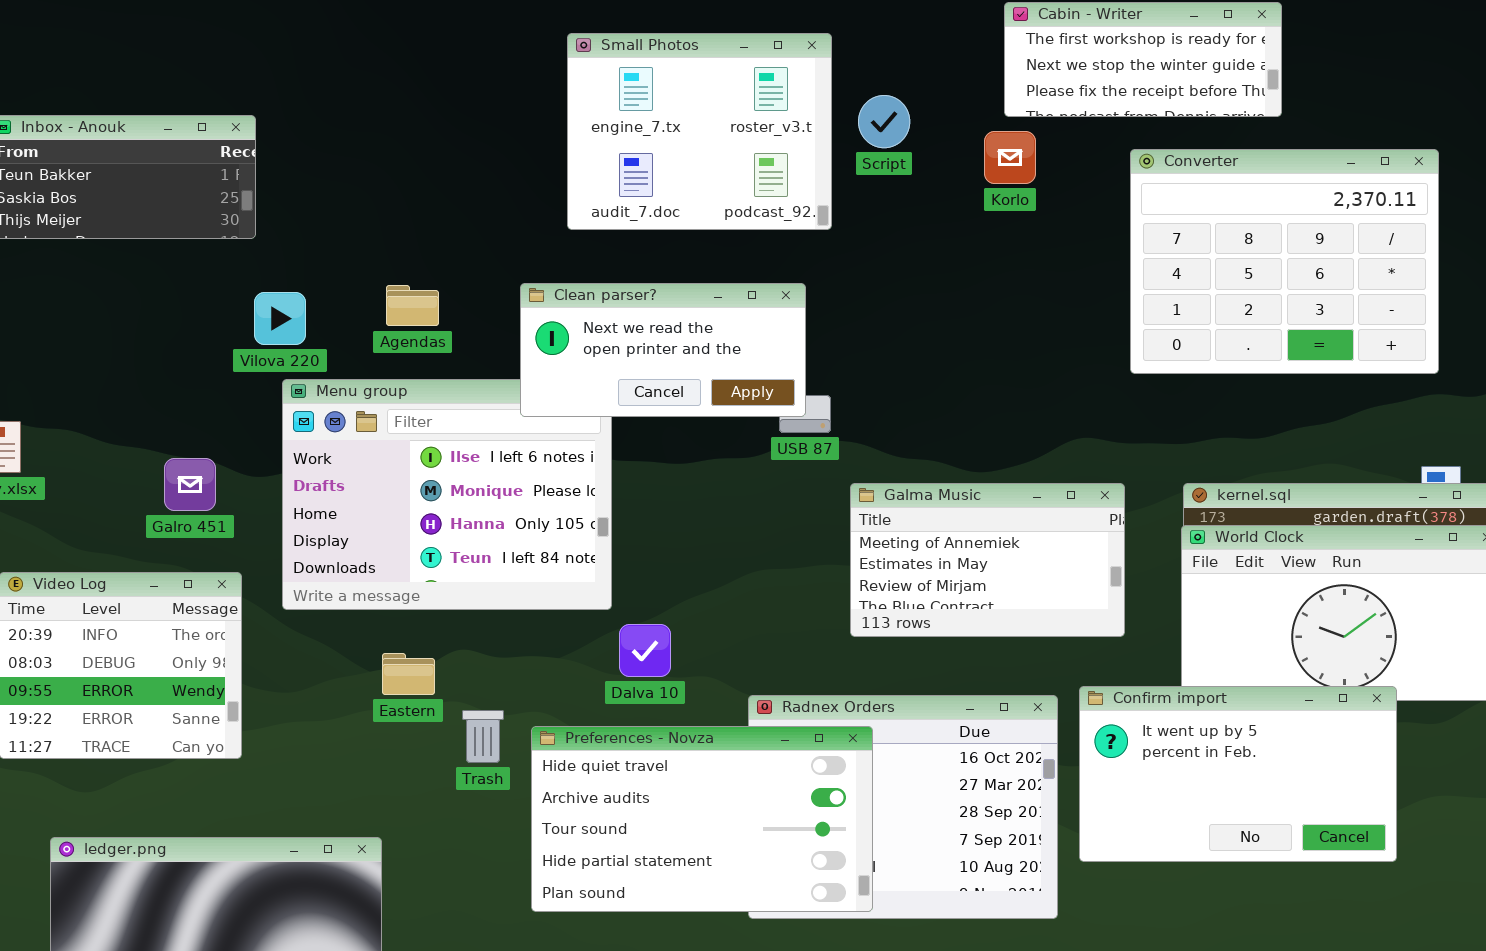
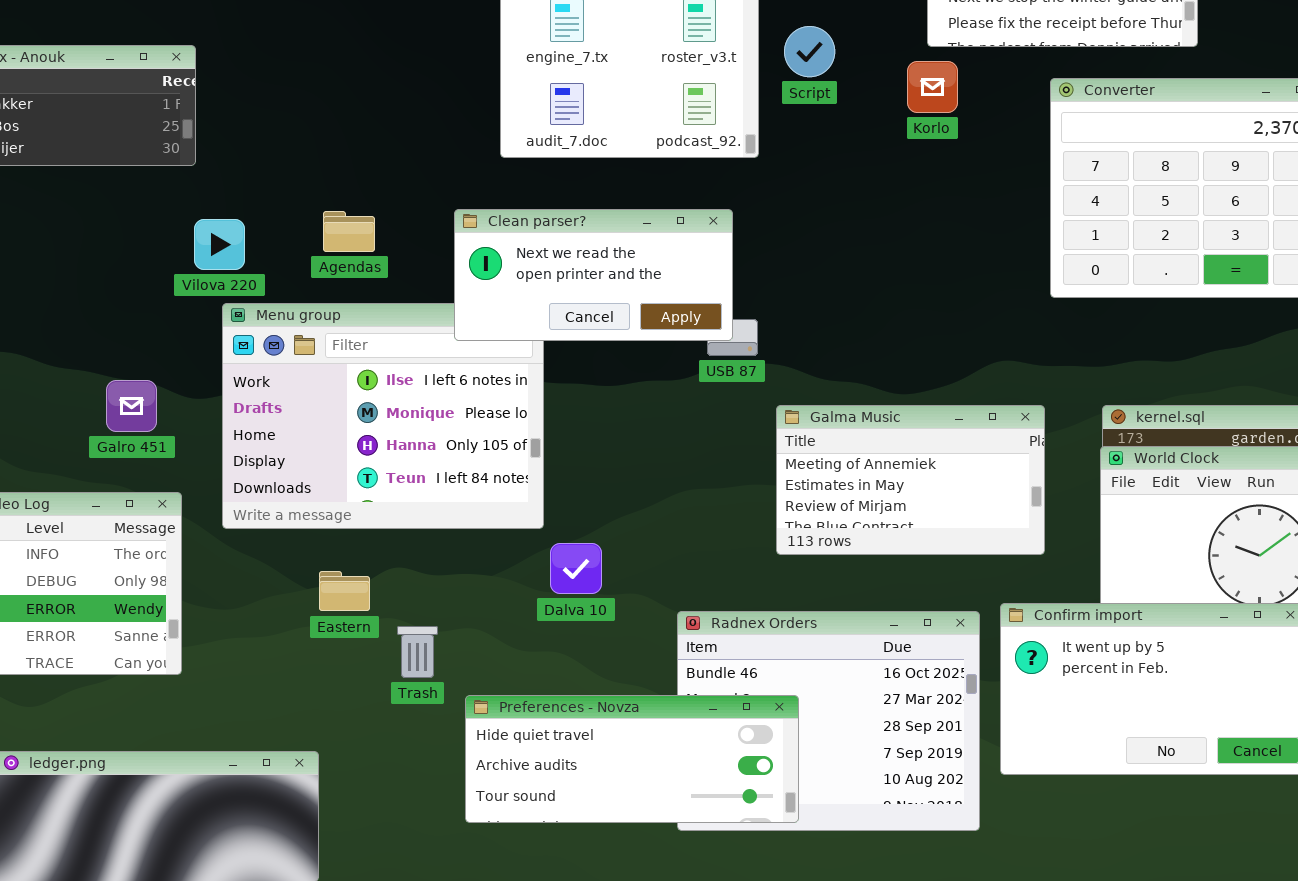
Preferences - Novza: [531,726,873,912] -> [465,695,799,823], resized

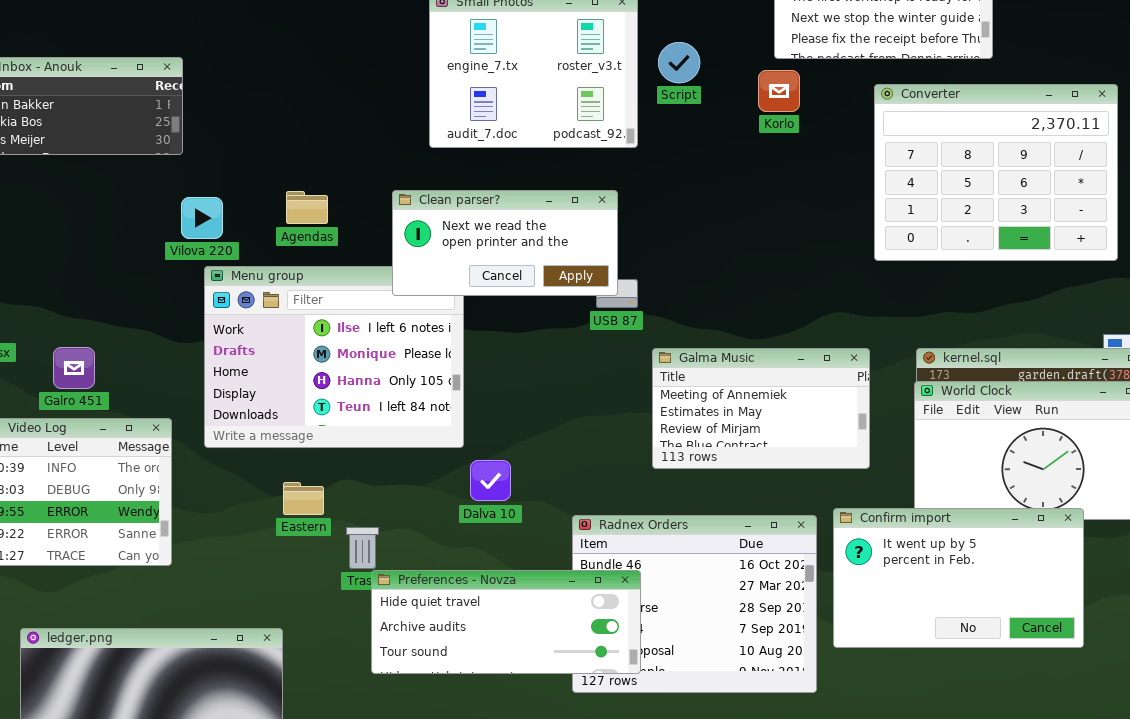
Galro 451: [106,380,157,432] -> [53,347,95,389], moved
Preferences - Novza: [465,695,799,823] -> [371,570,641,674], moved

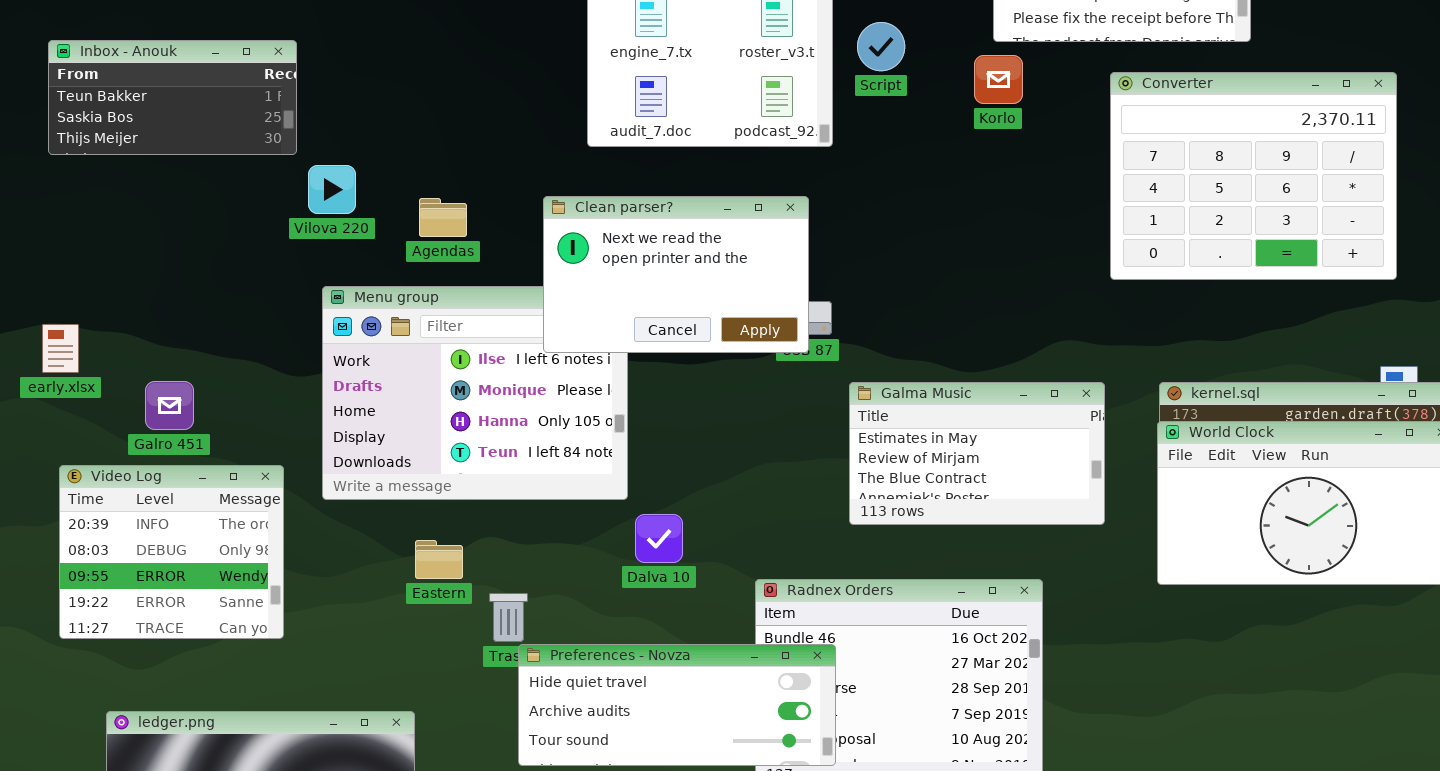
Clean parser?: [392,190,618,296] -> [543,196,809,353], resized
Vilova 220: [181,197,223,239] -> [308,165,356,214], moved
Galma Music: [652,348,870,469] -> [849,382,1105,525], scrolled down 1 row
Confirm import: [833,508,1084,648] -> none, closed

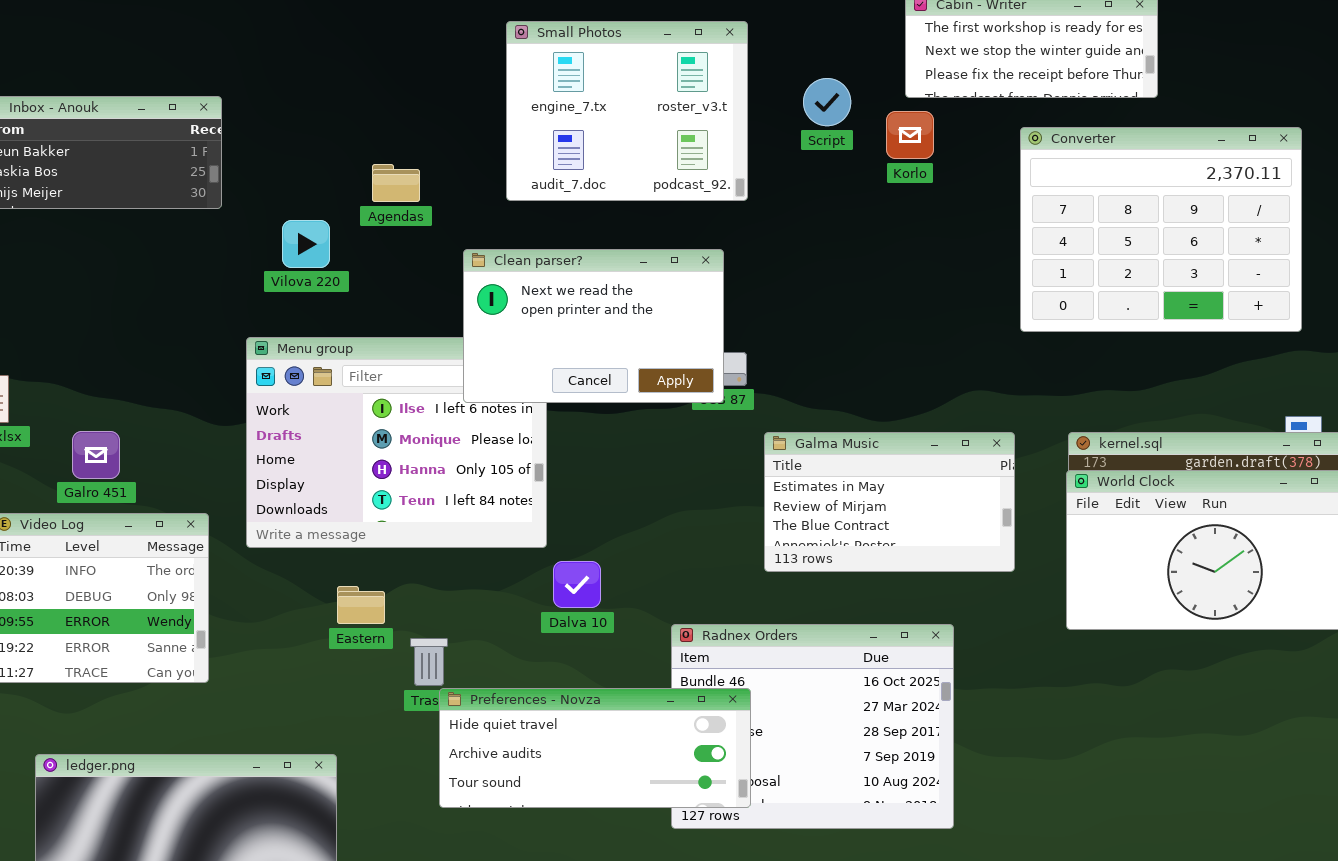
Script: [857,22,905,71] -> [803,78,851,126], moved
Vilova 220: [308,165,356,214] -> [282,220,330,268], moved
Agendas: [419,198,467,237] -> [372,164,420,202], moved

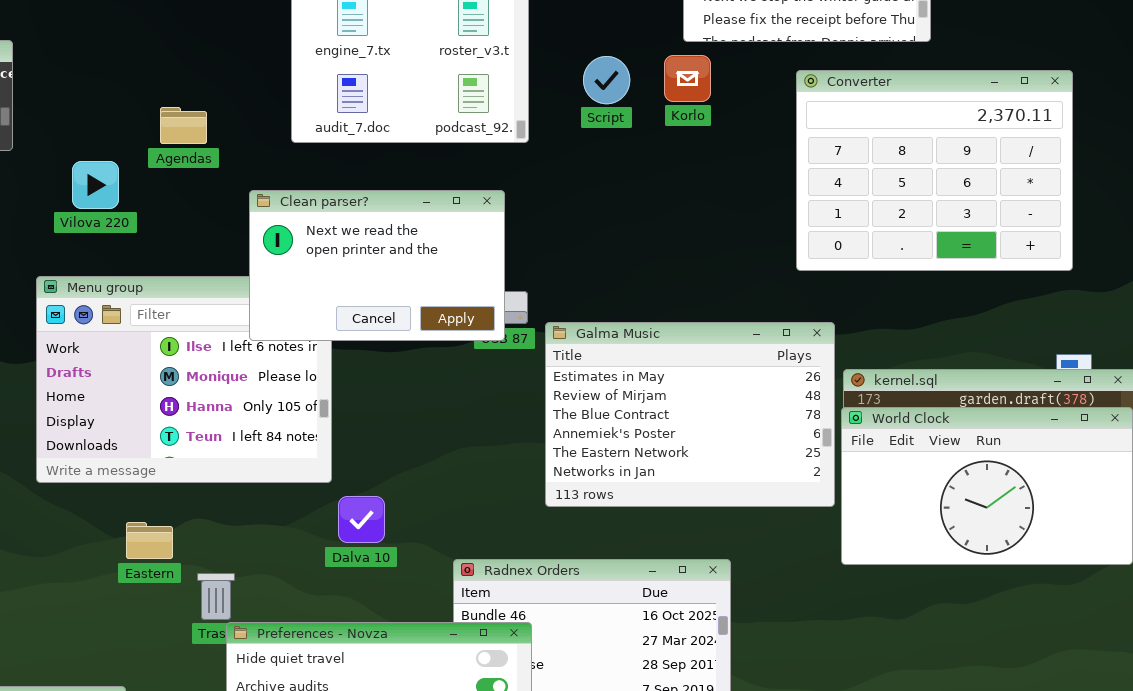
Script: [803,78,851,126] -> [583,56,630,104], moved
Galma Music: [764,432,1015,572] -> [545,322,835,507], resized

